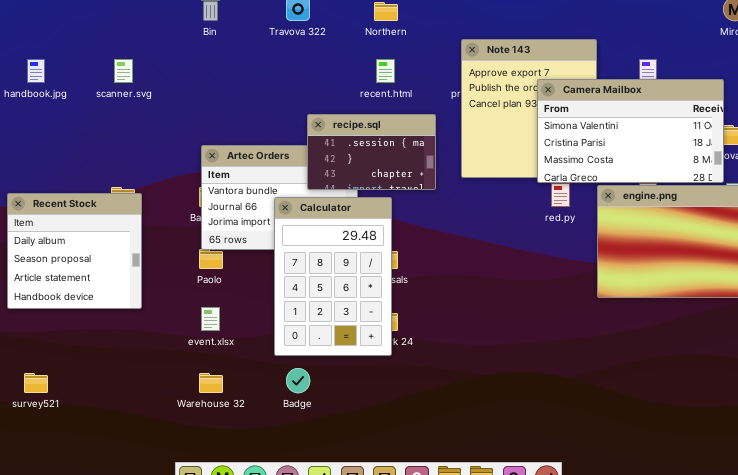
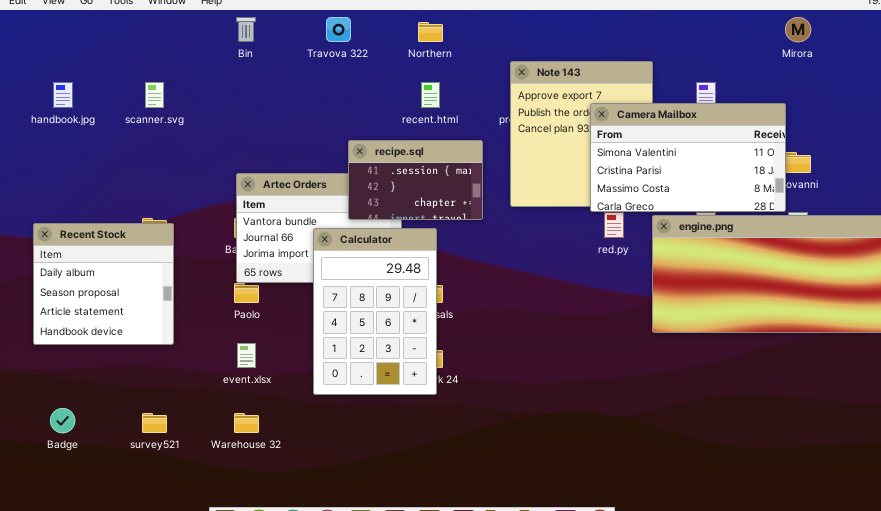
Badge: [286,368,310,393] -> [50,408,75,433], moved
survey521: [24,373,48,393] -> [142,413,167,433], moved

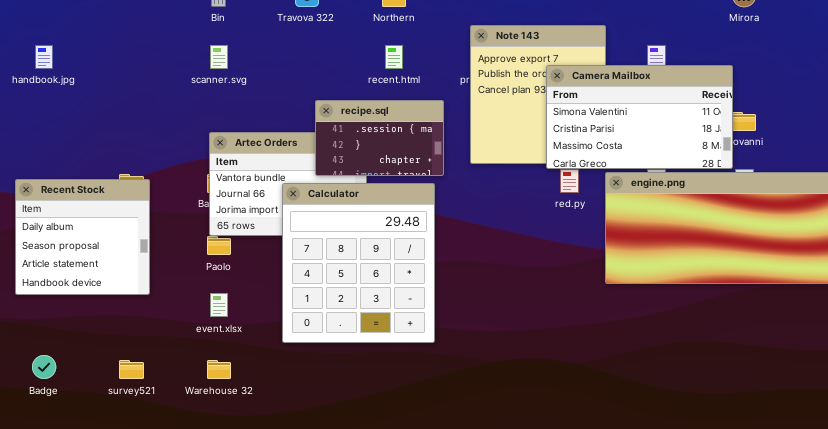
scanner.svg: [145,82,164,108] -> [210,45,228,69], moved
Calculator: [313,228,437,395] -> [282,183,435,343], resized

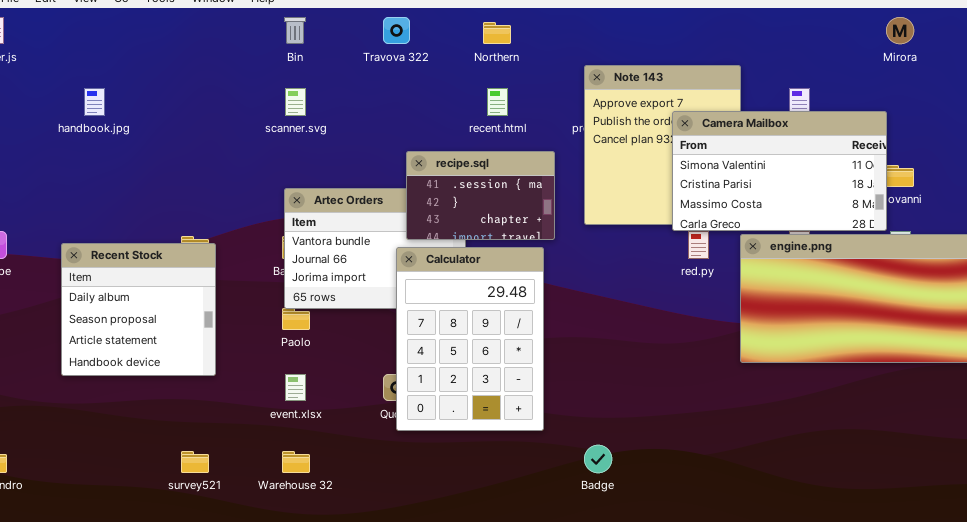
Calculator: [282,183,435,343] -> [396,247,544,431], resized
Badge: [32,355,56,379] -> [584,445,612,473], moved

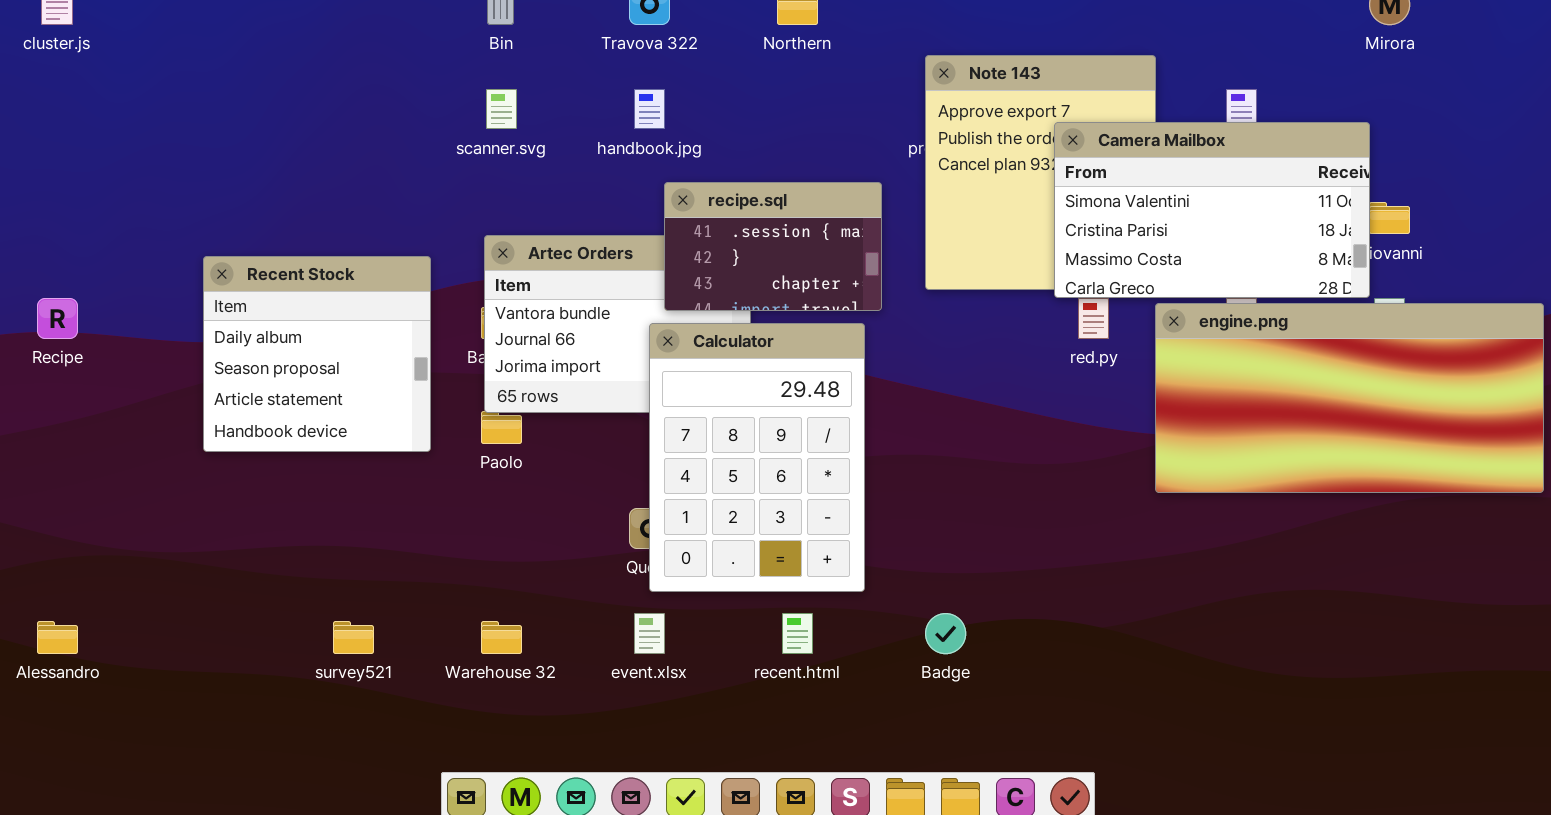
handbook.jpg: [84,88,105,116] -> [634,89,665,129], moved
recent.html: [487,88,508,116] -> [782,613,813,654], moved
Recent Stock: [61,243,216,376] -> [203,256,431,452], moved
event.xlsx: [285,374,306,401] -> [634,613,665,654], moved

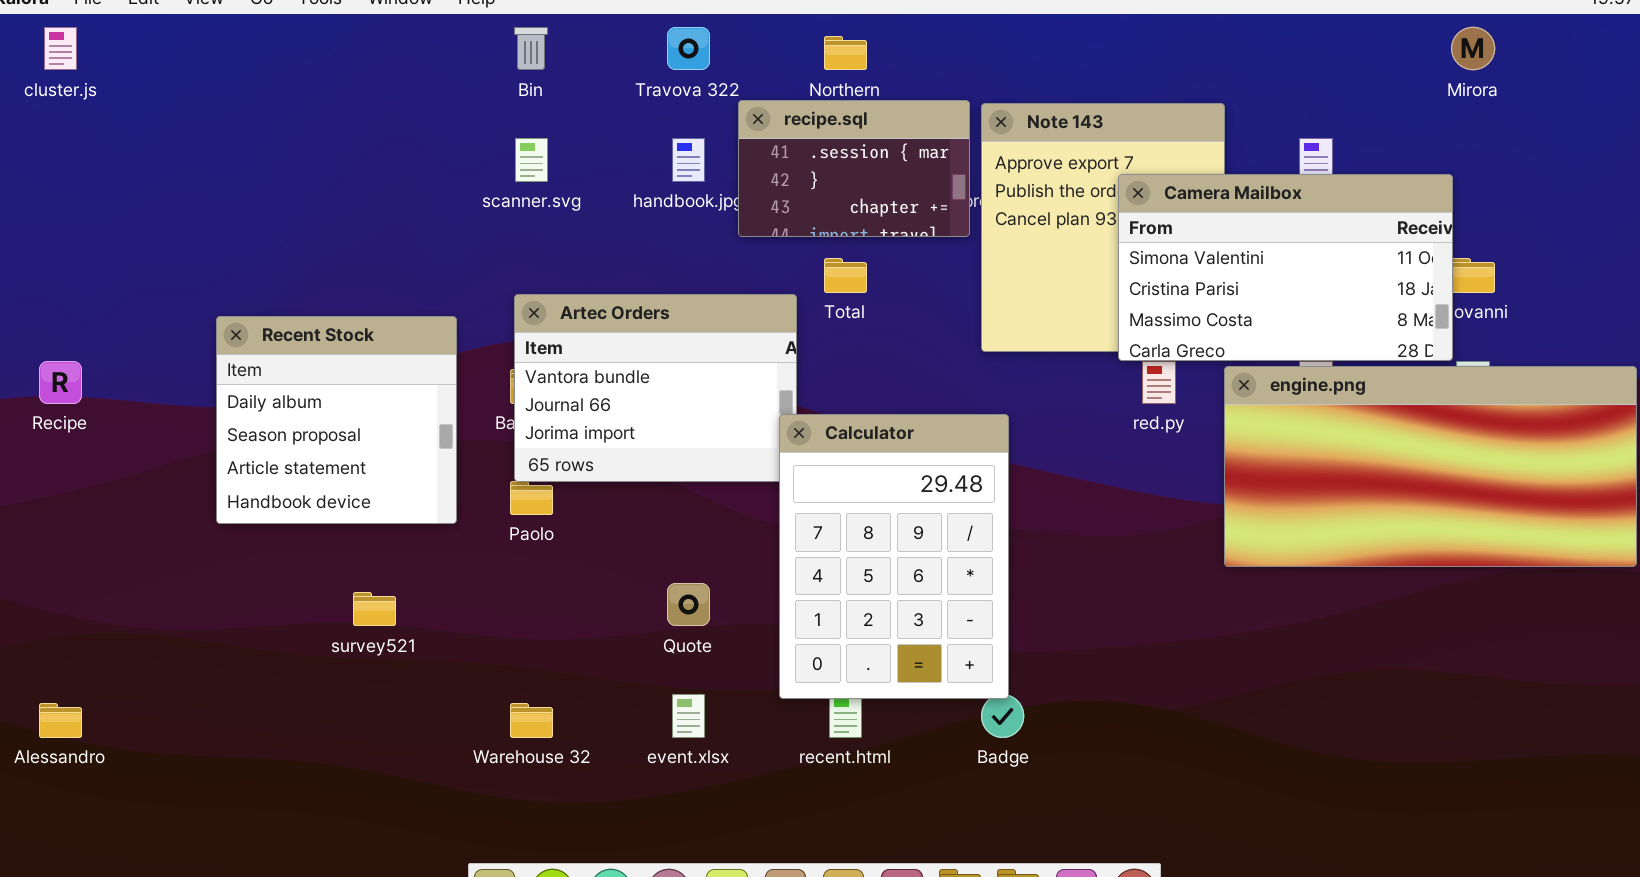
recipe.sql: [664,182,882,311] -> [738,100,970,237], moved
Calculator: [649,323,865,592] -> [779,414,1009,699], moved
survey521: [333,621,374,654] -> [353,592,396,626], moved

